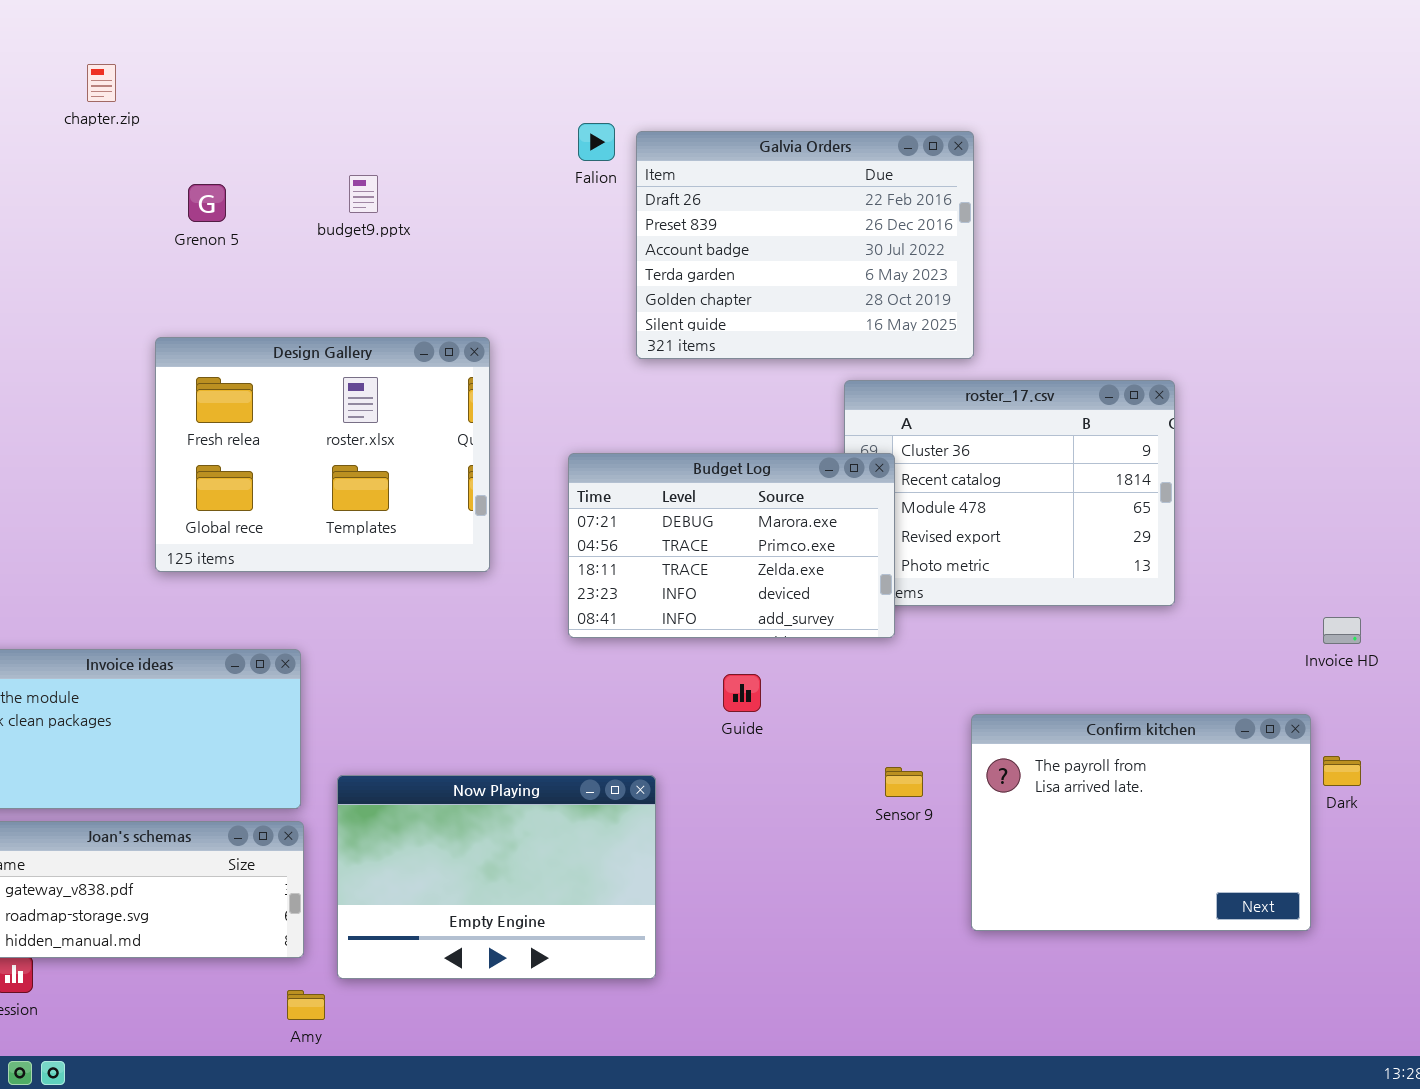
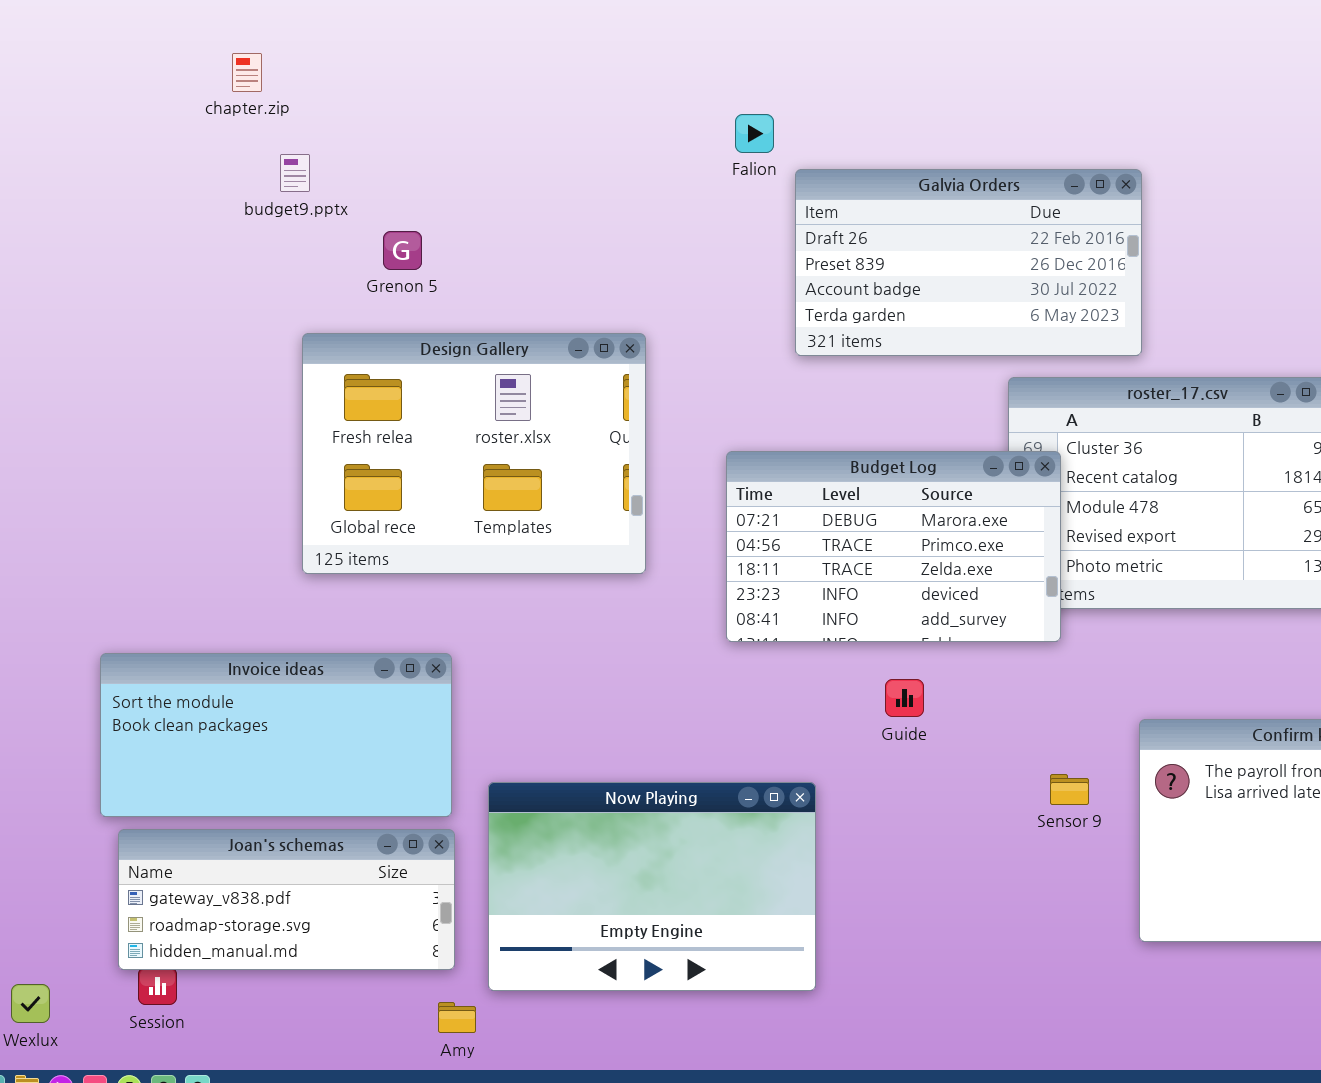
Galvia Orders: [636,131,974,359] -> [795,169,1142,356], resized
budget9.pptx: [349,175,378,213] -> [280,154,310,192], moved
Grenon 5: [188,184,226,222] -> [383,231,422,270], moved

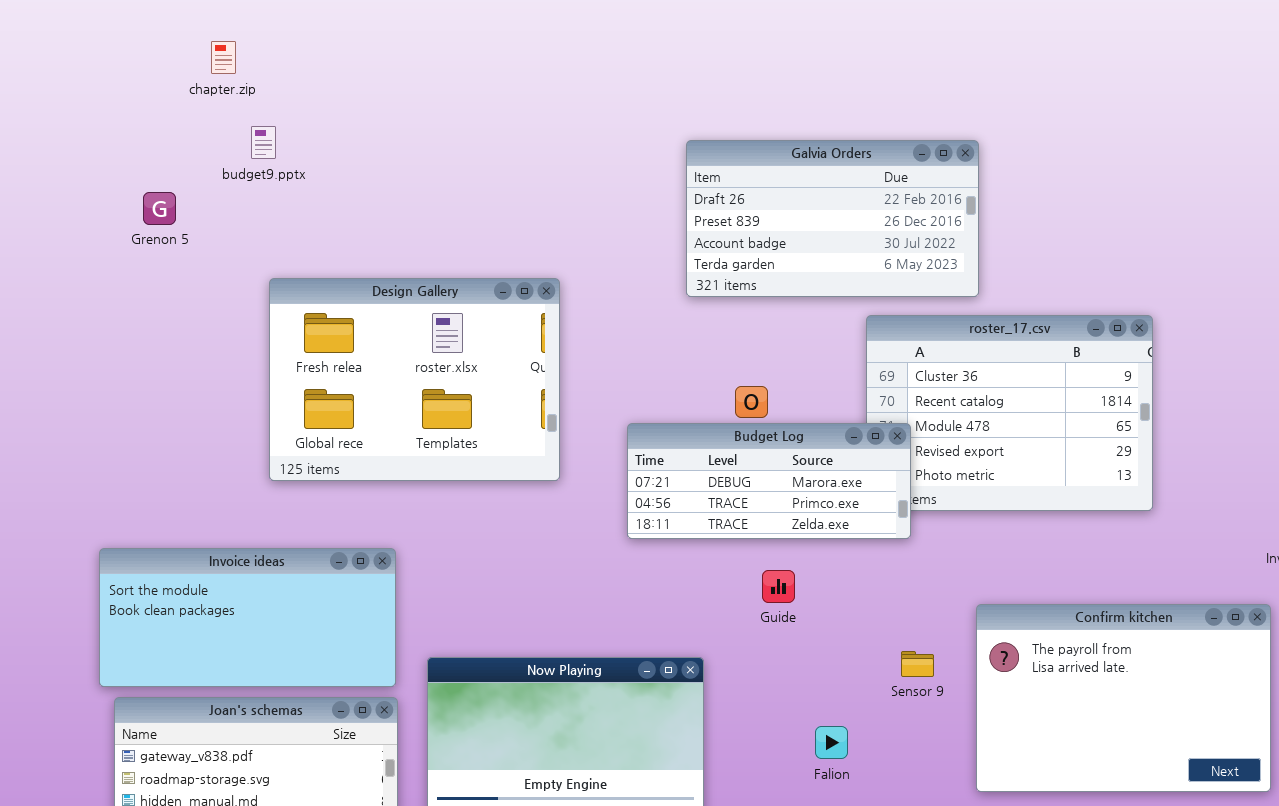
Falion: [735,114,774,153] -> [815,726,848,759], moved
Grenon 5: [383,231,422,270] -> [143,192,176,225], moved
Budget Log: [726,451,1061,642] -> [627,423,911,539], resized

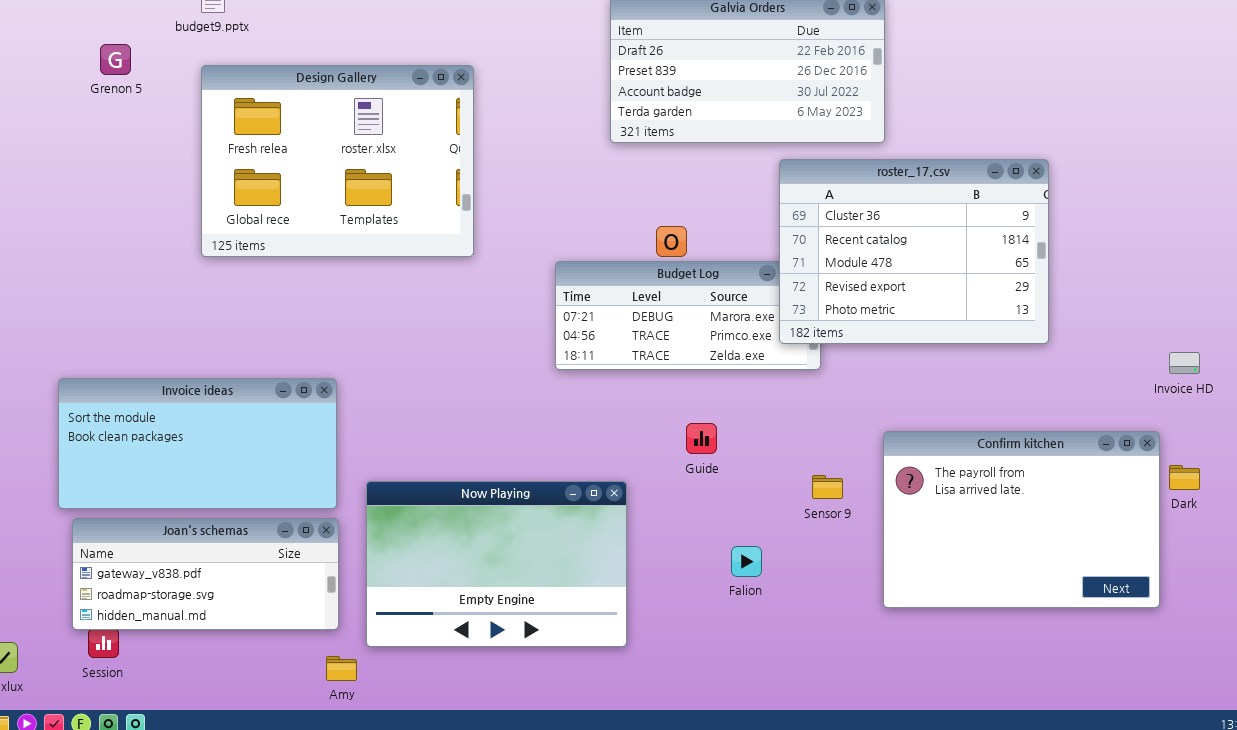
Design Gallery: [269,278,560,481] -> [201,65,474,257], moved
roster_17.csv: [866,315,1153,511] -> [779,159,1049,344], raised
Guide: [762,570,795,603] -> [686,423,717,454], moved

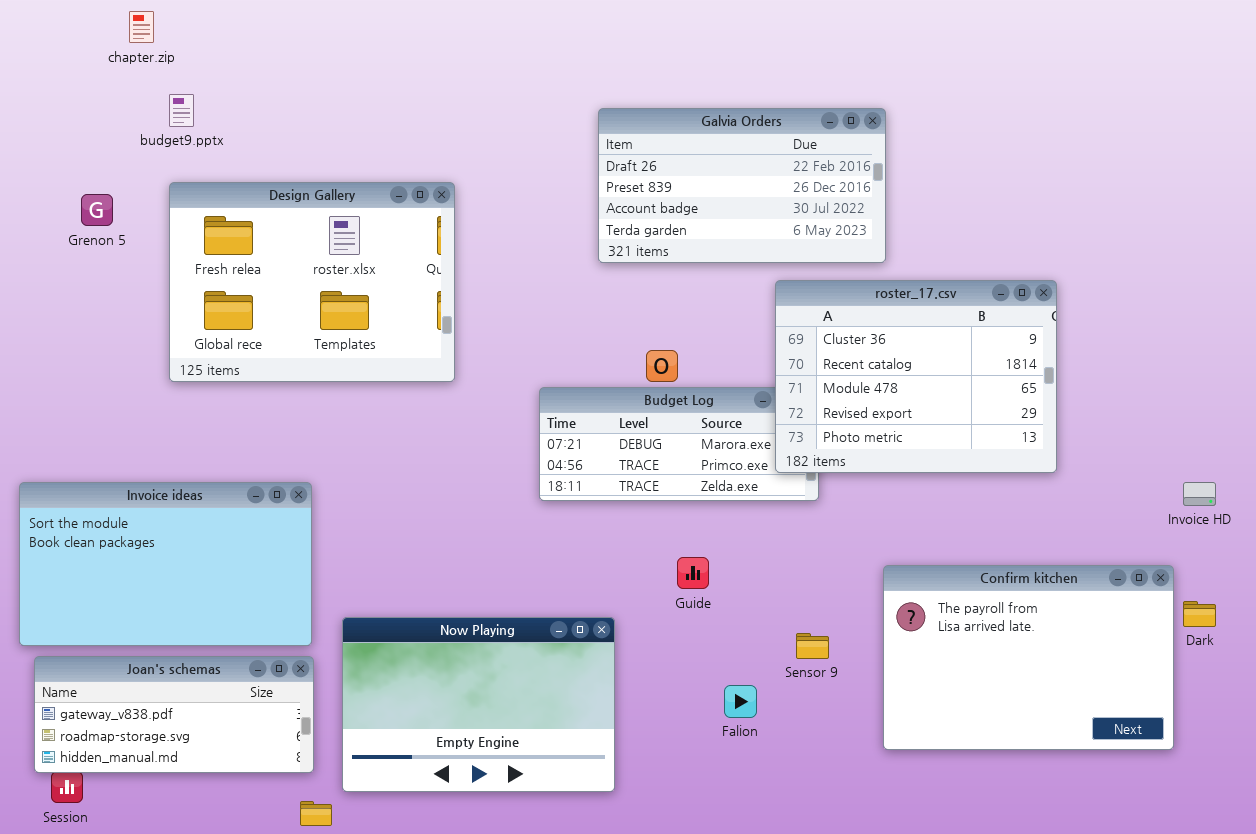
Grenon 5: [100,44,131,75] -> [81,194,113,226], moved
Invoice ideas: [58,378,337,509] -> [19,482,312,646], resized
Sensor 9: [812,475,843,499] -> [796,633,829,659], moved

